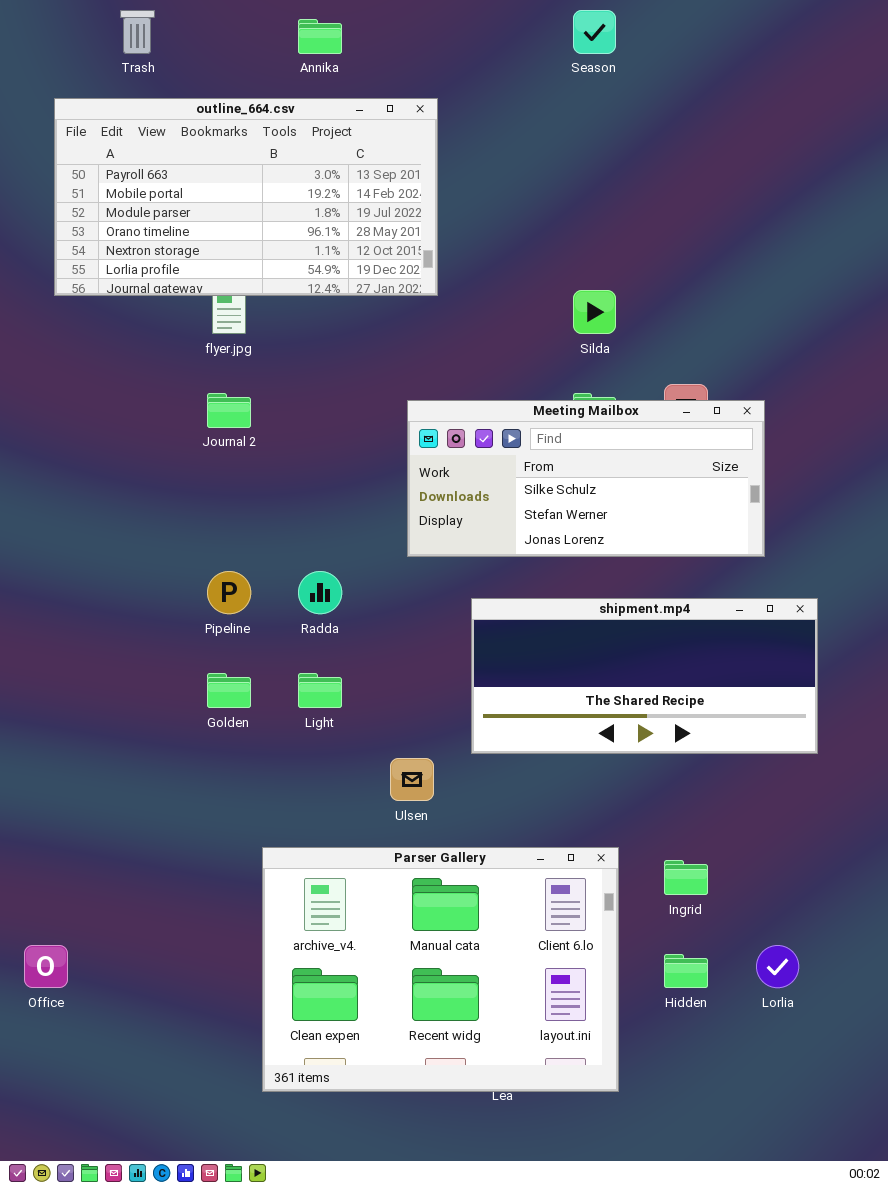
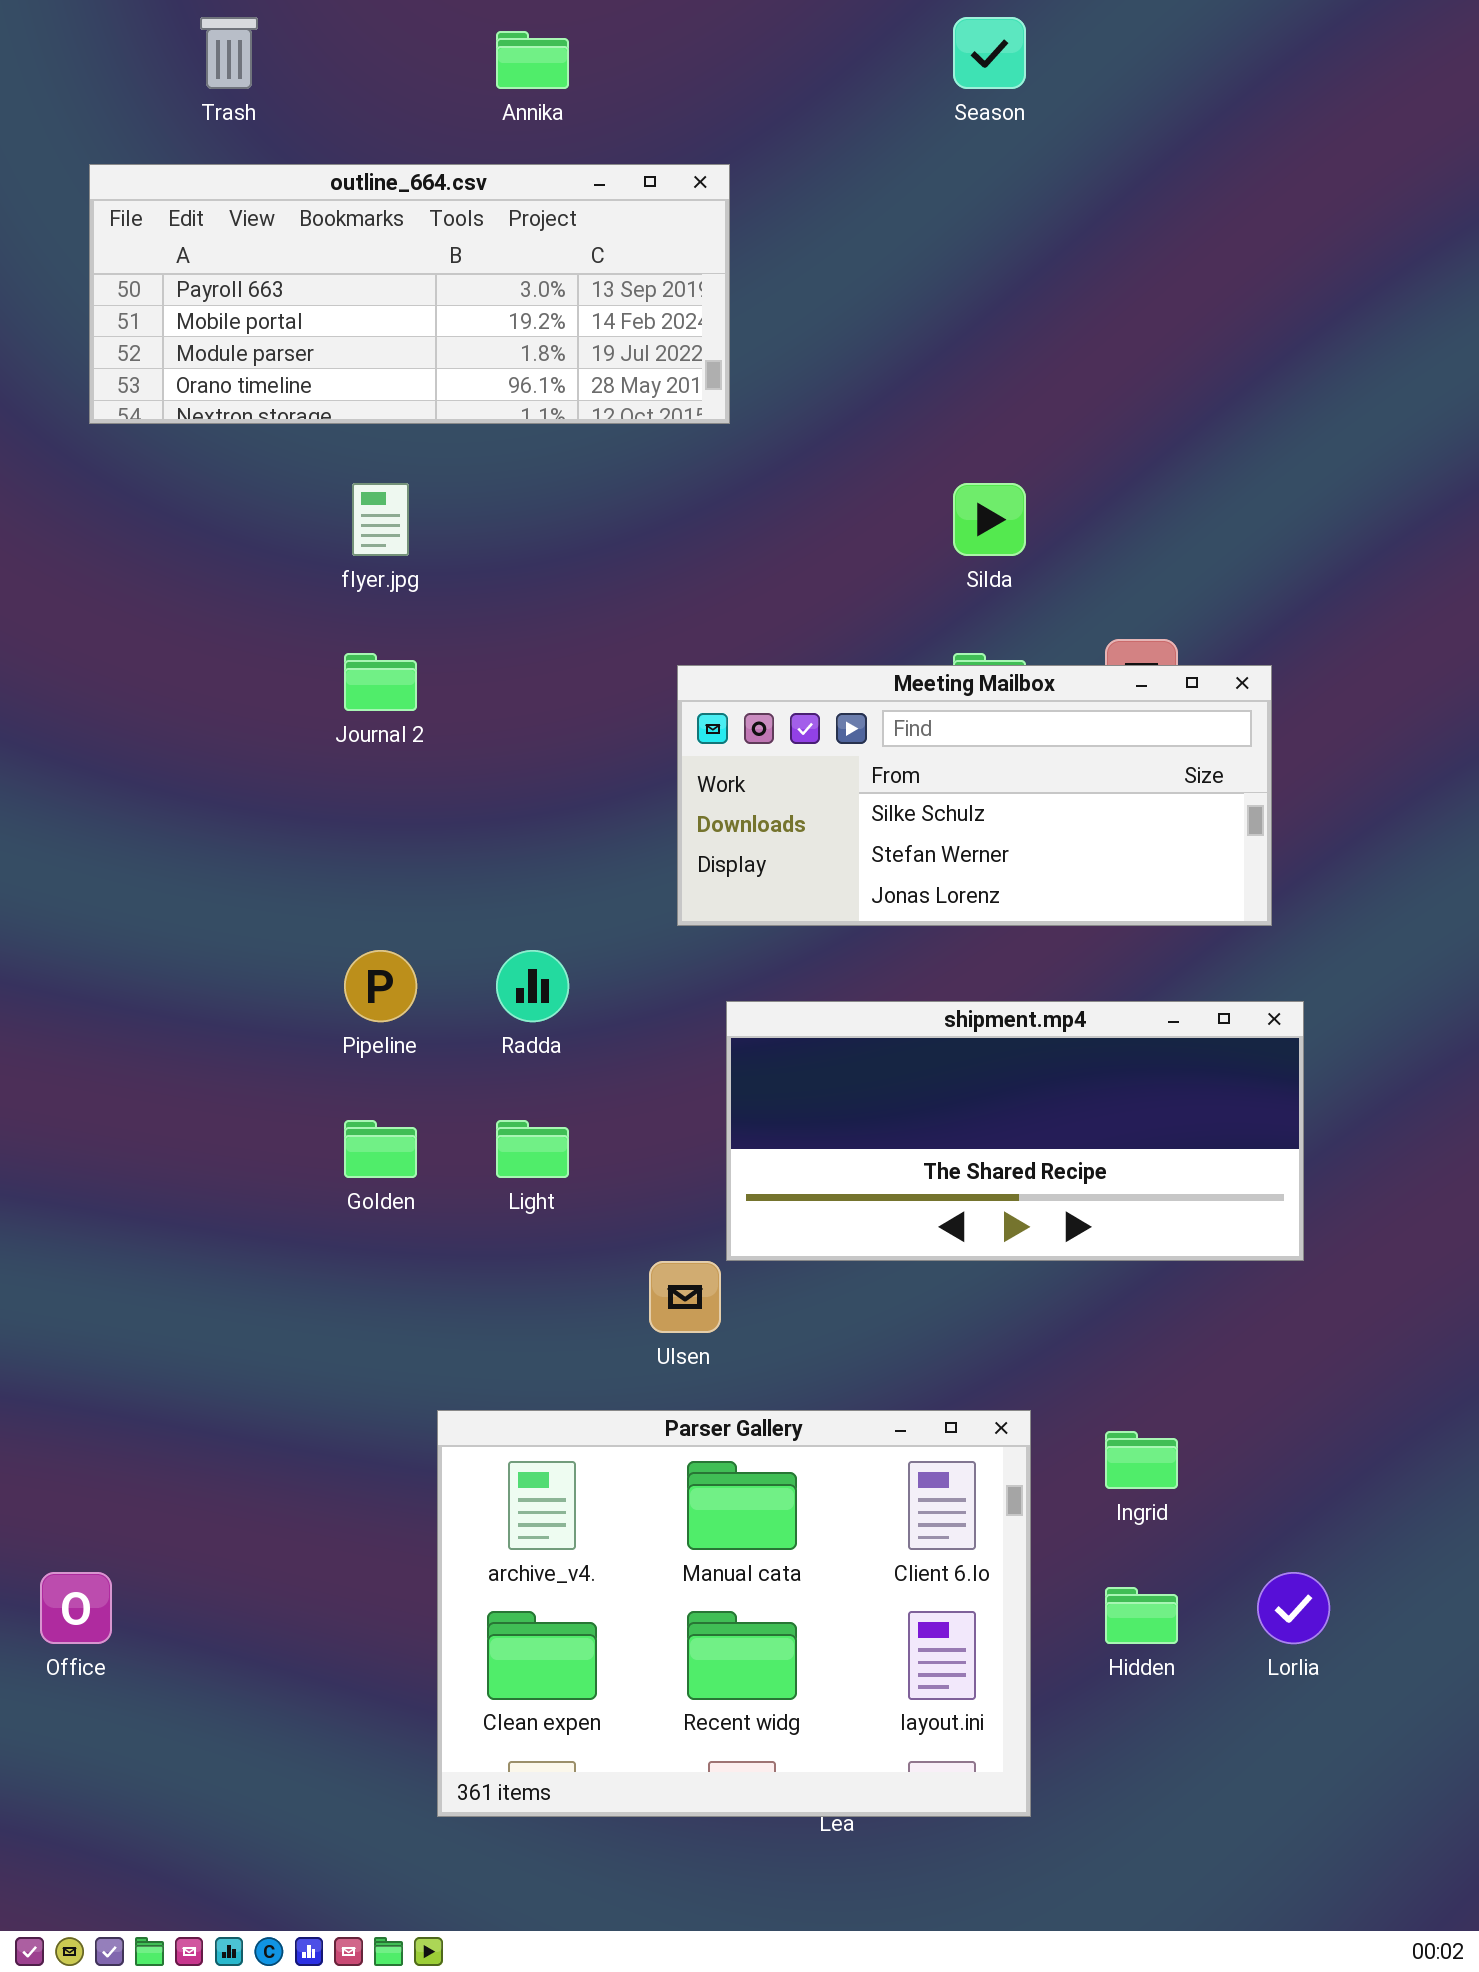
outline_664.csv: [54,98,438,296] -> [89,164,730,424], resized
shipment.mp4: [471,598,818,754] -> [726,1001,1304,1261], moved

